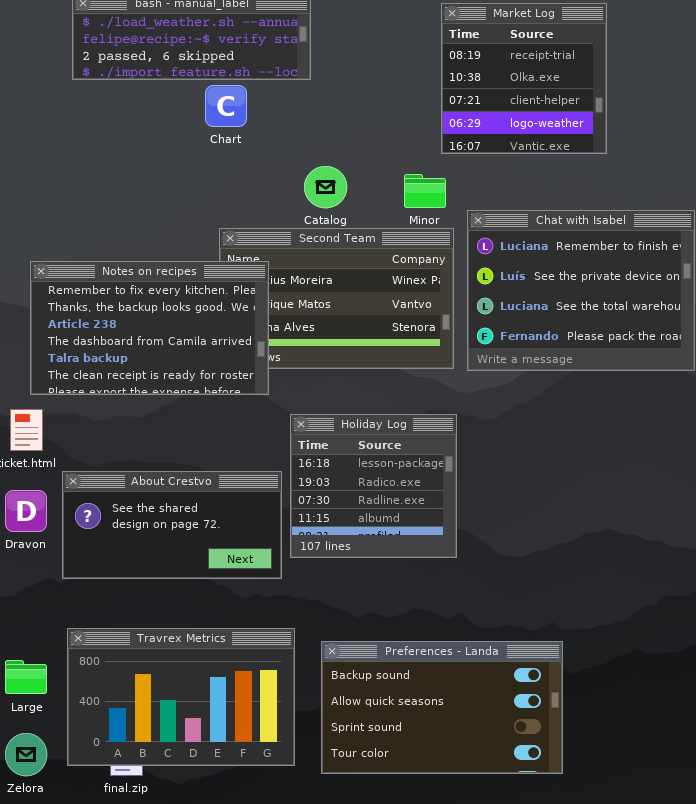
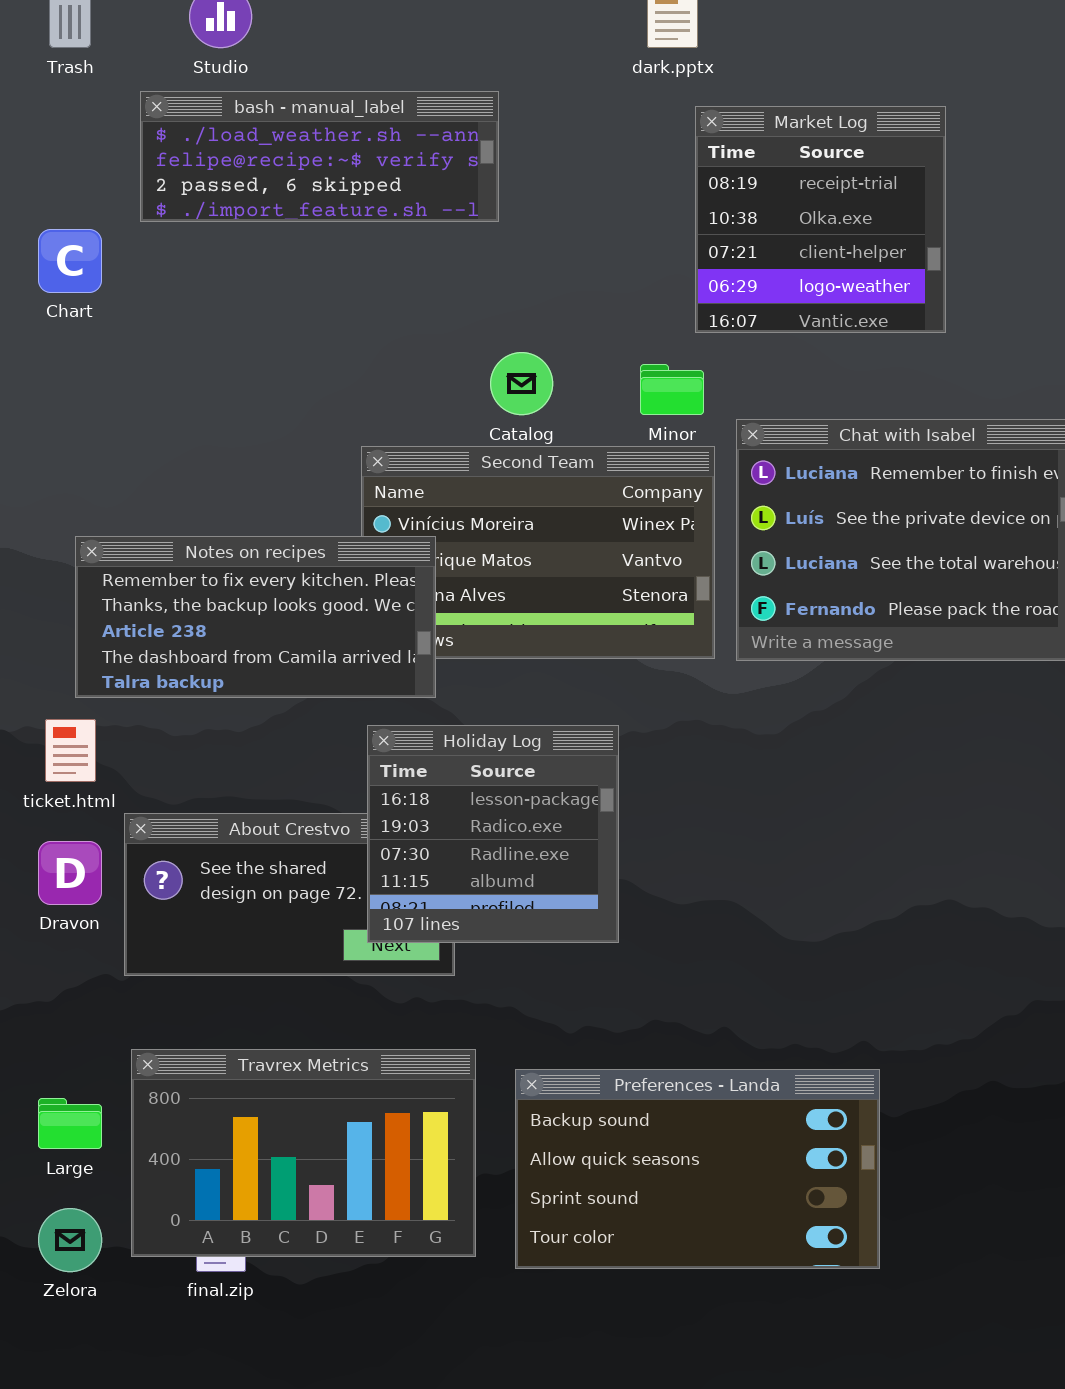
Chart: [205,85,247,127] -> [38,229,102,293], moved
Notes on recipes: [30,261,269,395] -> [75,536,436,698], resized
Holiday Log: [290,414,457,558] -> [367,725,619,943], moved

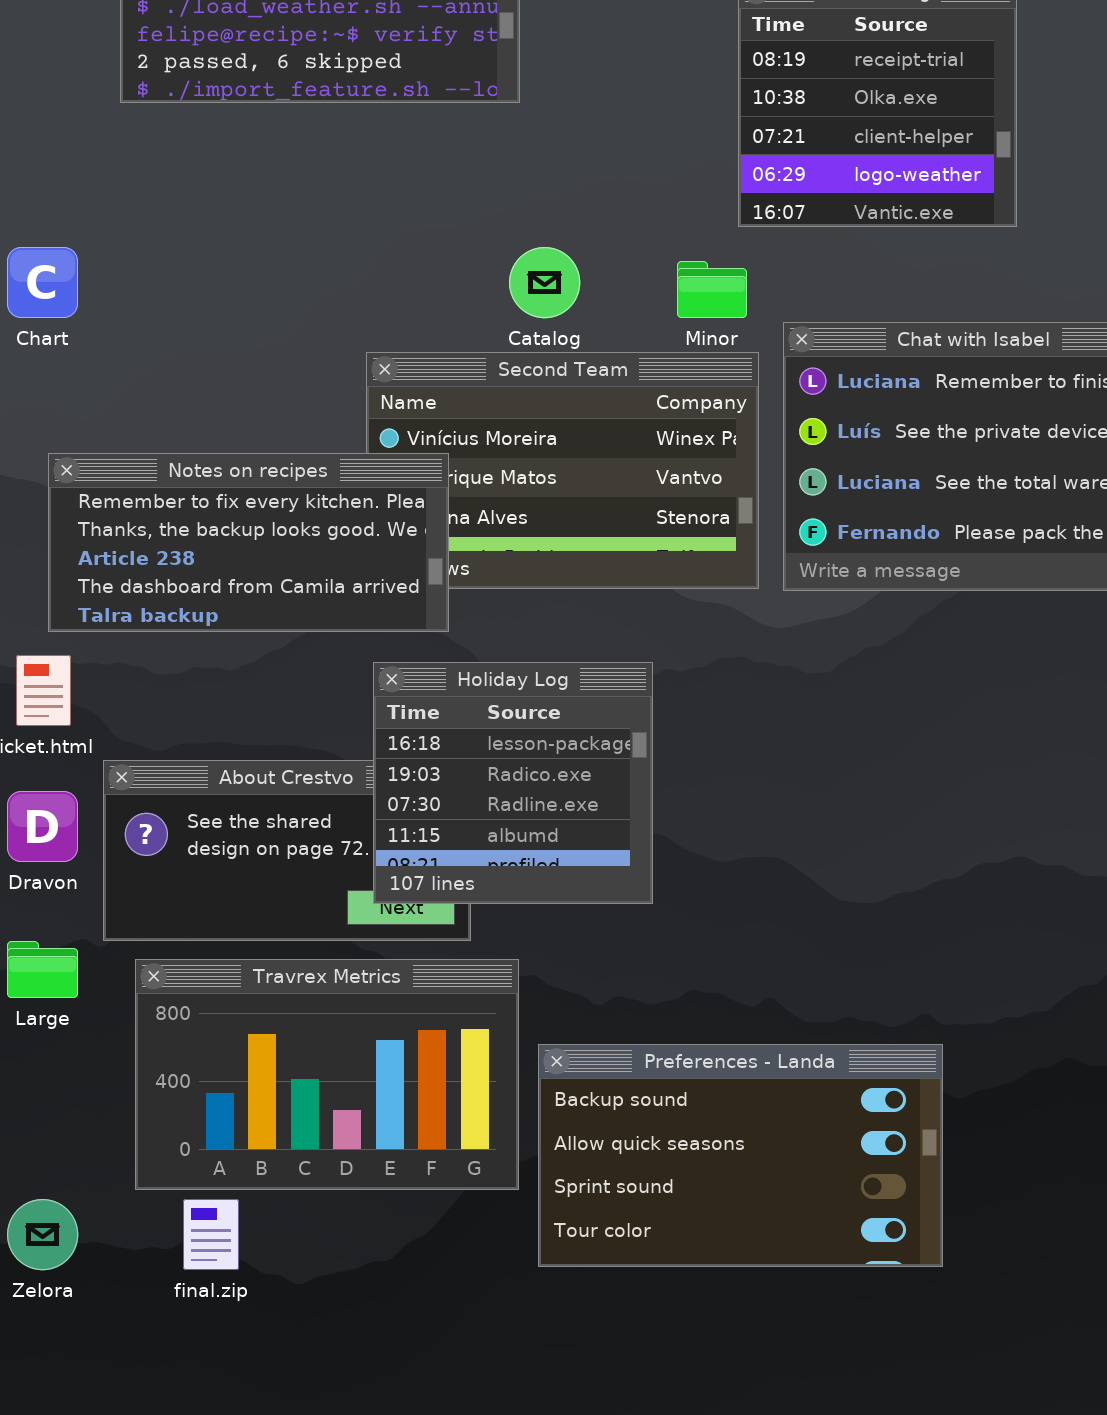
Chart: [38,229,102,293] -> [7,247,78,318], moved
Travrex Metrics: [131,1049,476,1257] -> [135,959,519,1190], moved
Large: [38,1098,102,1149] -> [7,941,78,998], moved

